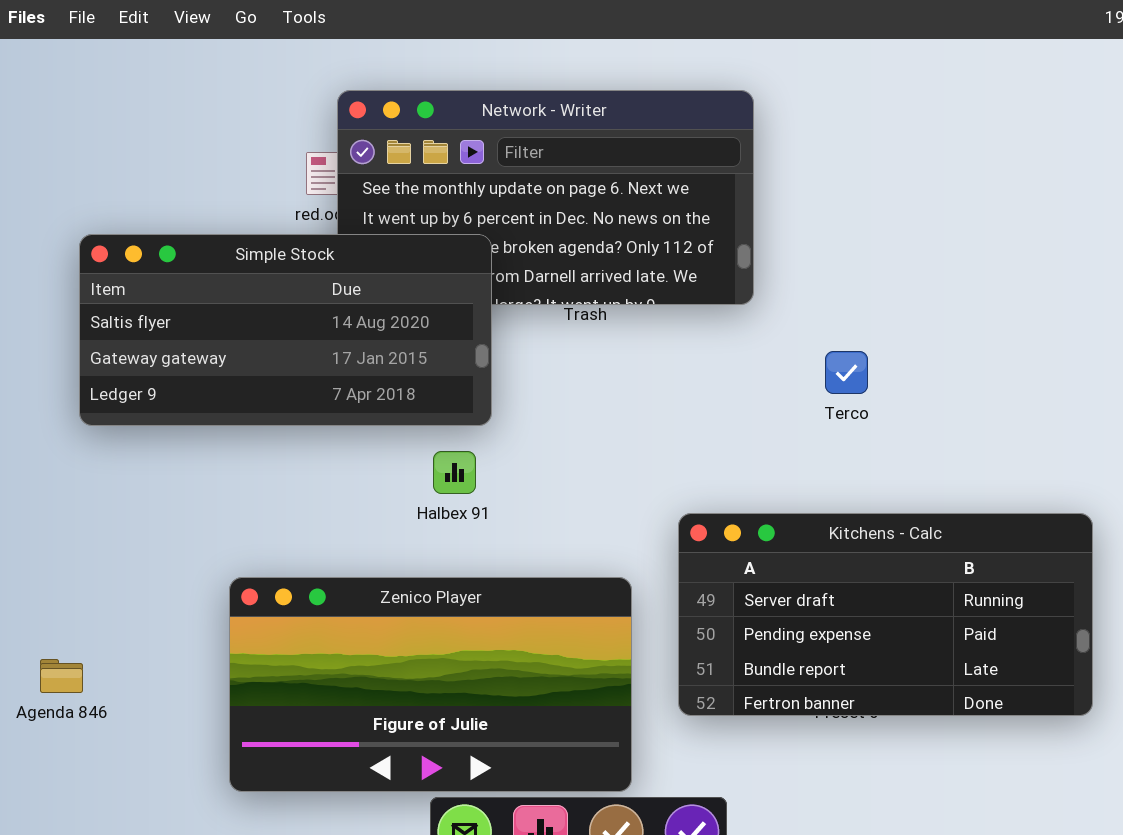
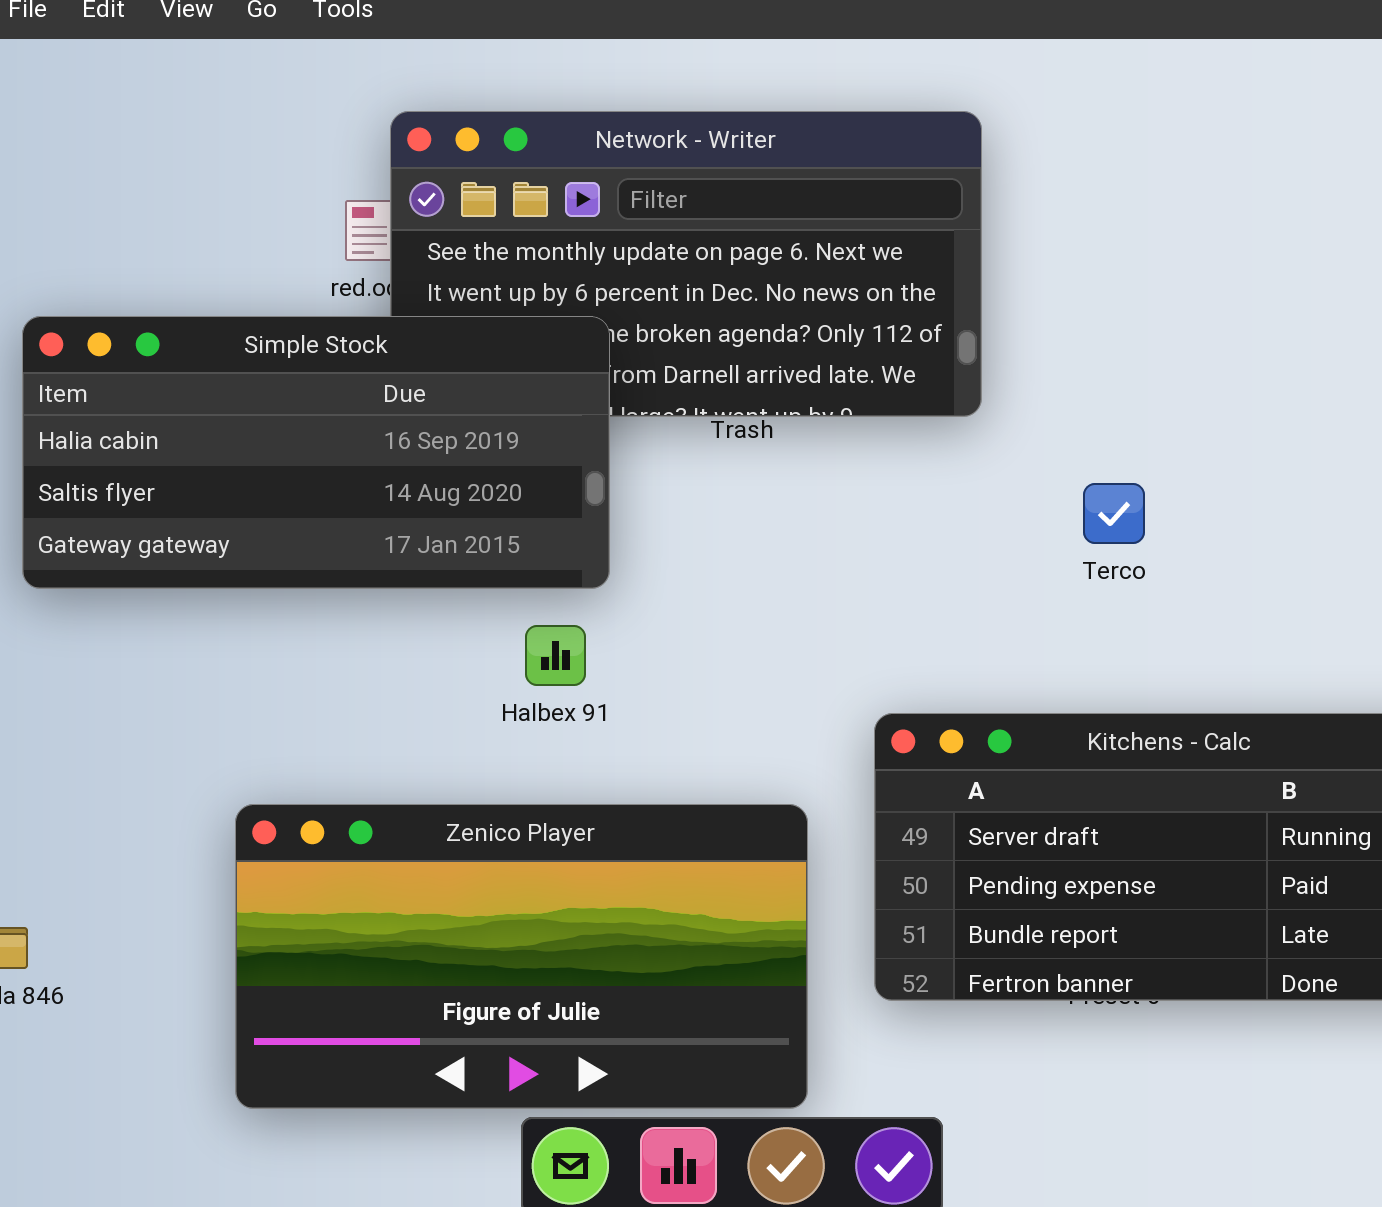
Simple Stock: [79,234,492,426] -> [22,316,610,589], scrolled up 1 row

